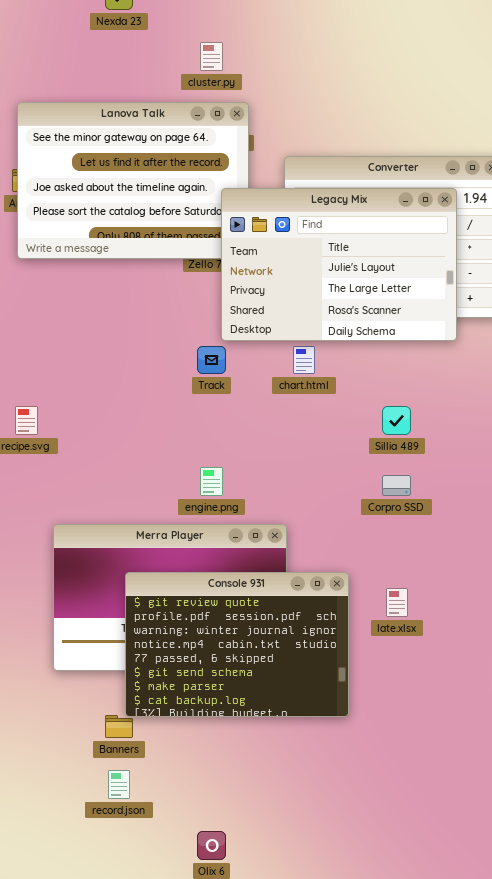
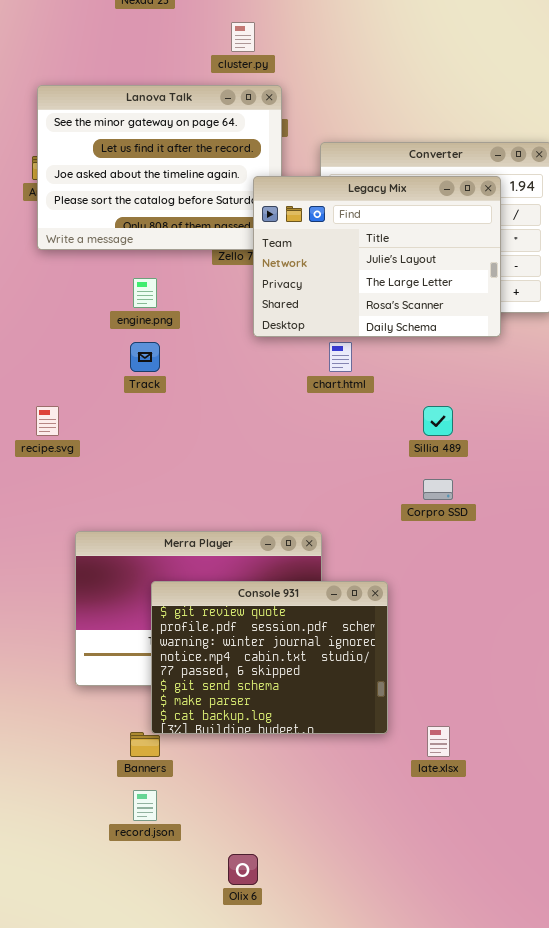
Track: [197,346,226,374] -> [130,342,160,372], moved
engine.png: [200,467,223,496] -> [133,278,157,308], moved
late.xlsx: [386,588,408,617] -> [427,726,450,757], moved

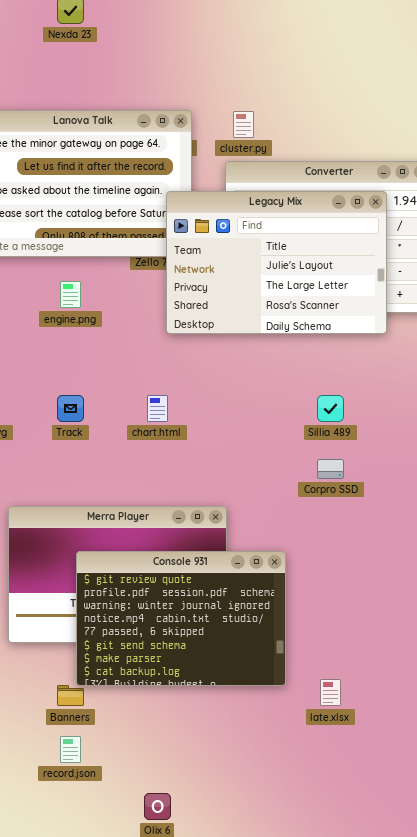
cluster.py: [231,22,255,52] -> [233,111,254,138], moved
Track: [130,342,160,372] -> [57,395,84,422], moved
chart.html: [329,342,352,372] -> [147,395,168,422], moved

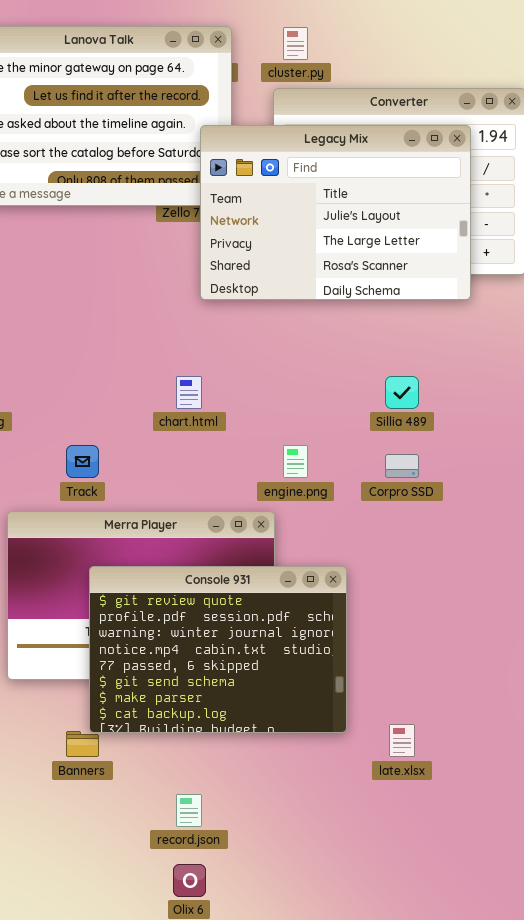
engine.png: [60,281,81,308] -> [283,445,308,478], moved
Track: [57,395,84,422] -> [66,445,99,478], moved
record.json: [60,736,81,763] -> [176,794,202,827], moved

